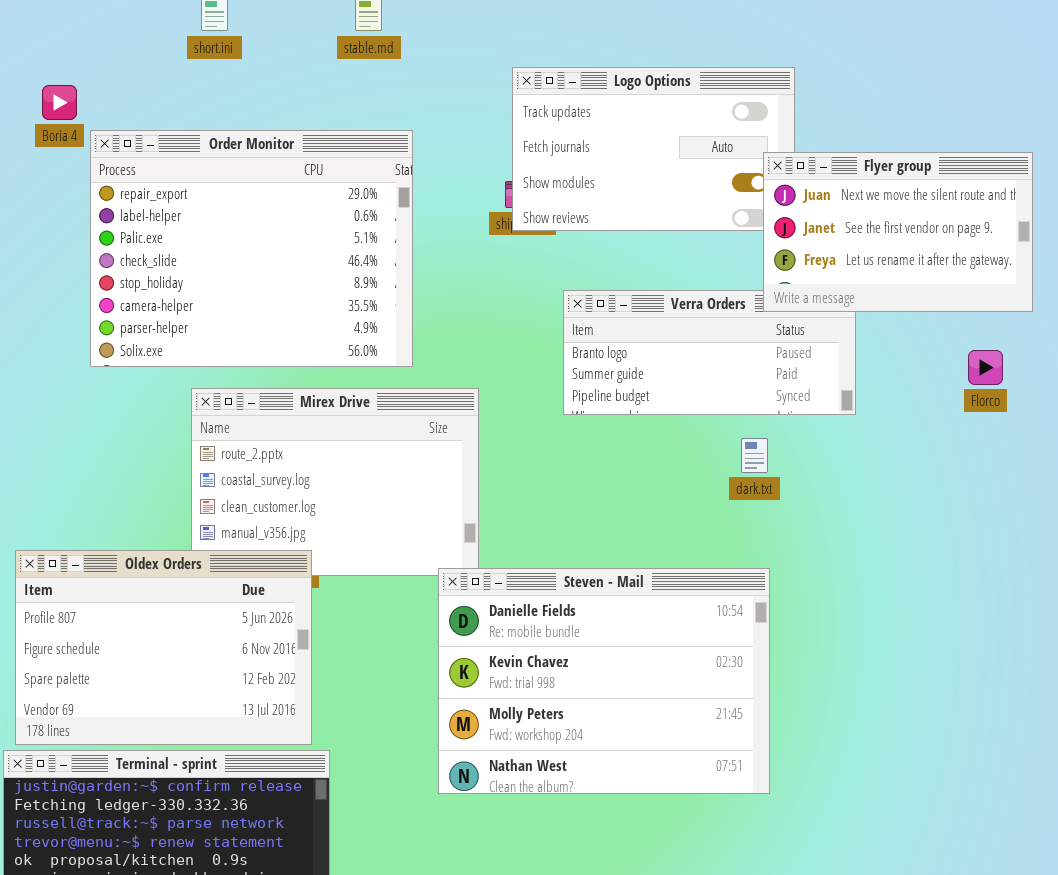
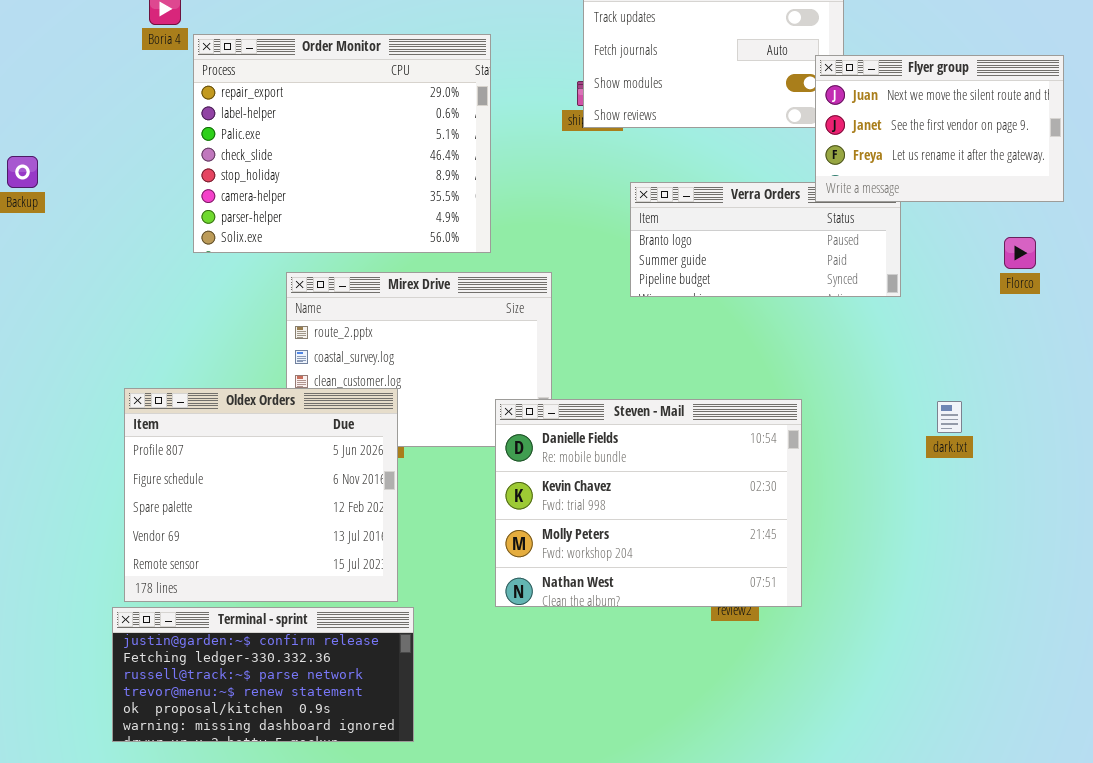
dark.txt: [741,438,768,473] -> [937,401,962,433], moved
Oldex Orders: [15,550,312,745] -> [124,388,398,602], resized
Steven - Mail: [438,568,770,794] -> [495,399,802,607], moved

